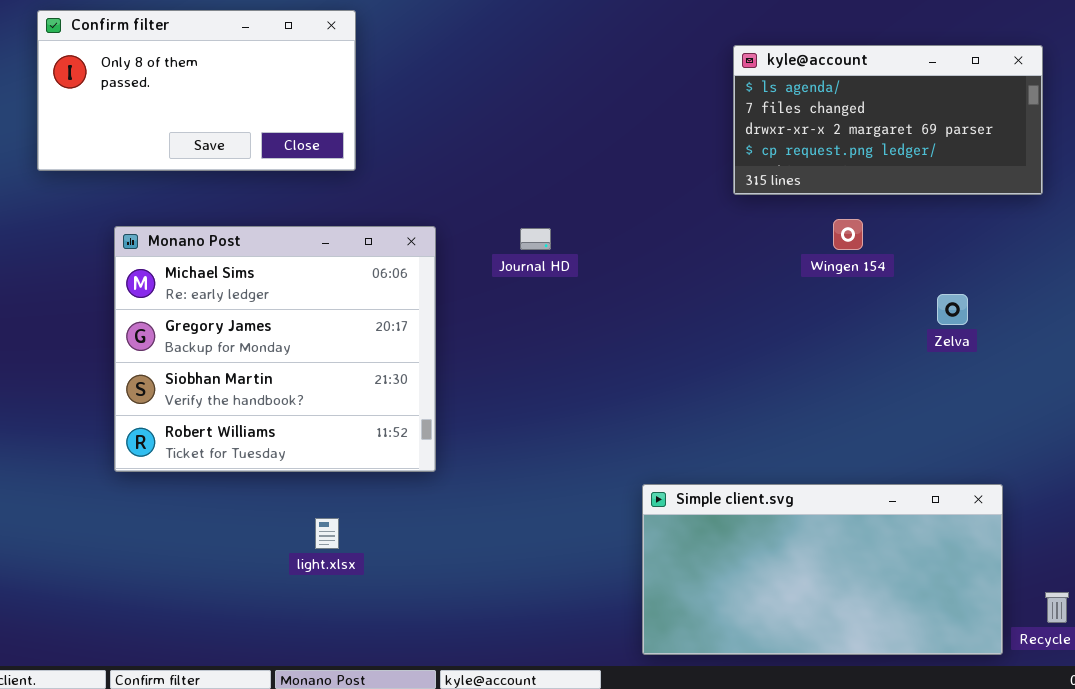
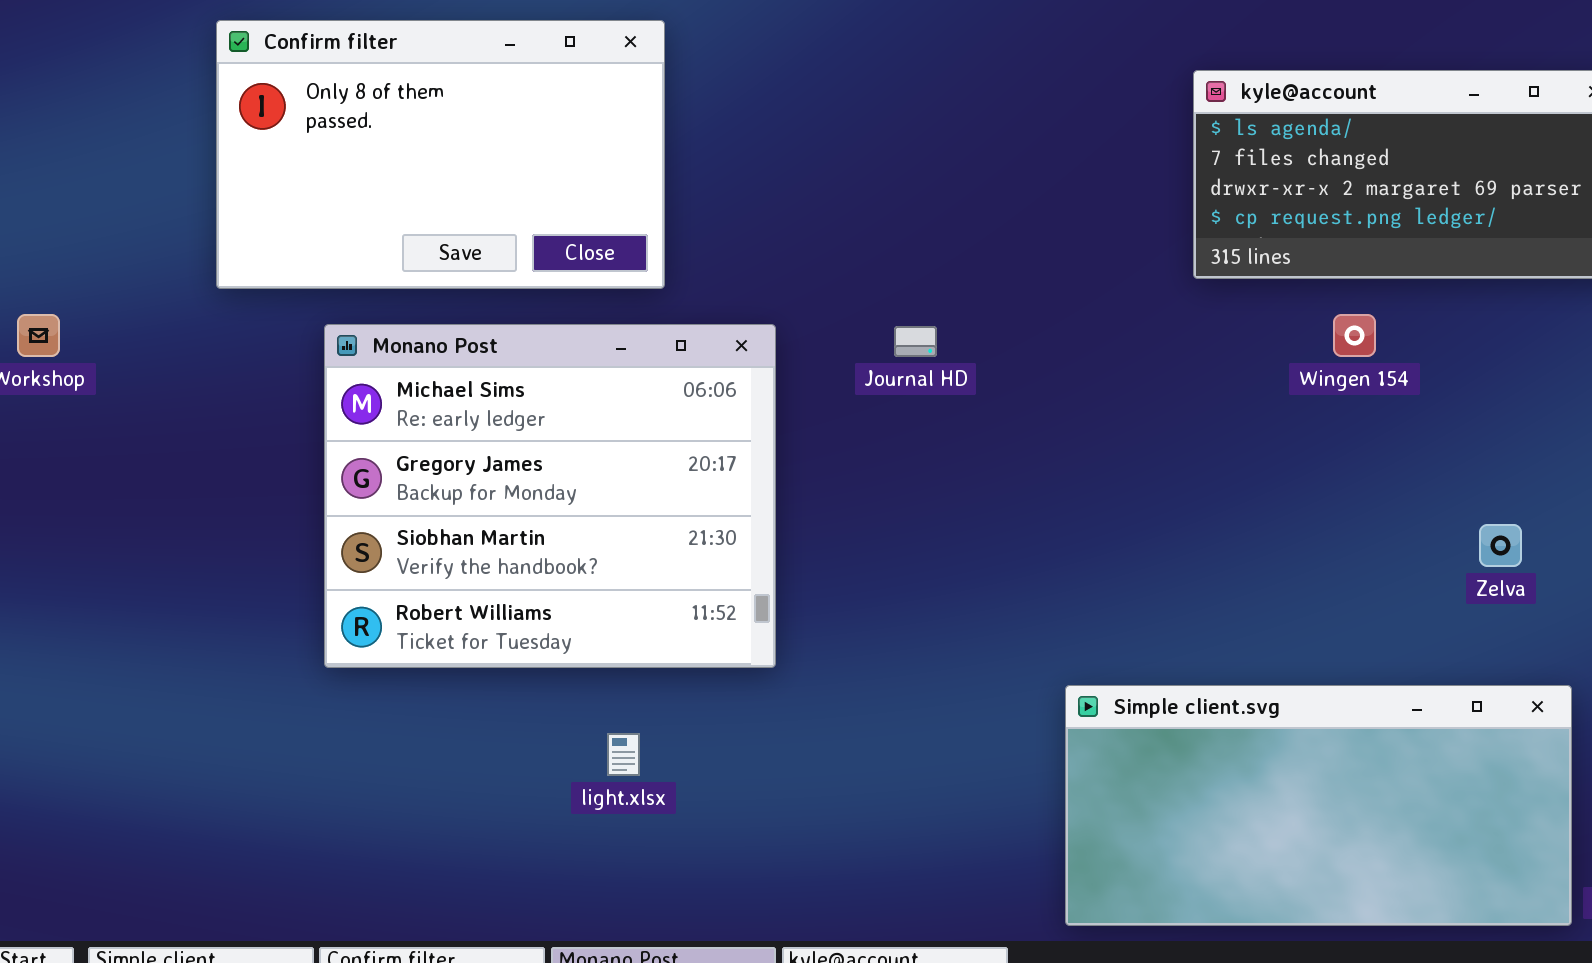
Confirm filter: [37,10,356,171] -> [216,20,665,289], resized
Zelva: [937,294,968,325] -> [1479,524,1522,567], moved

